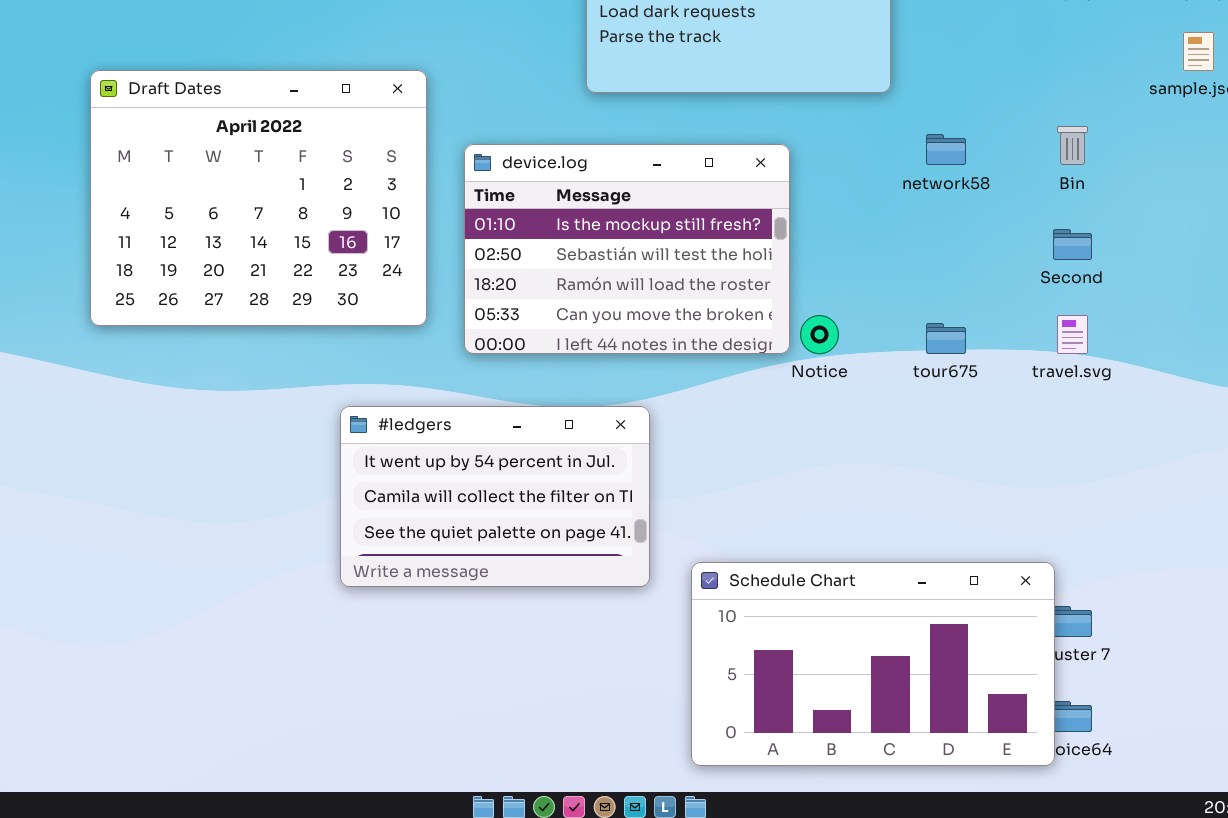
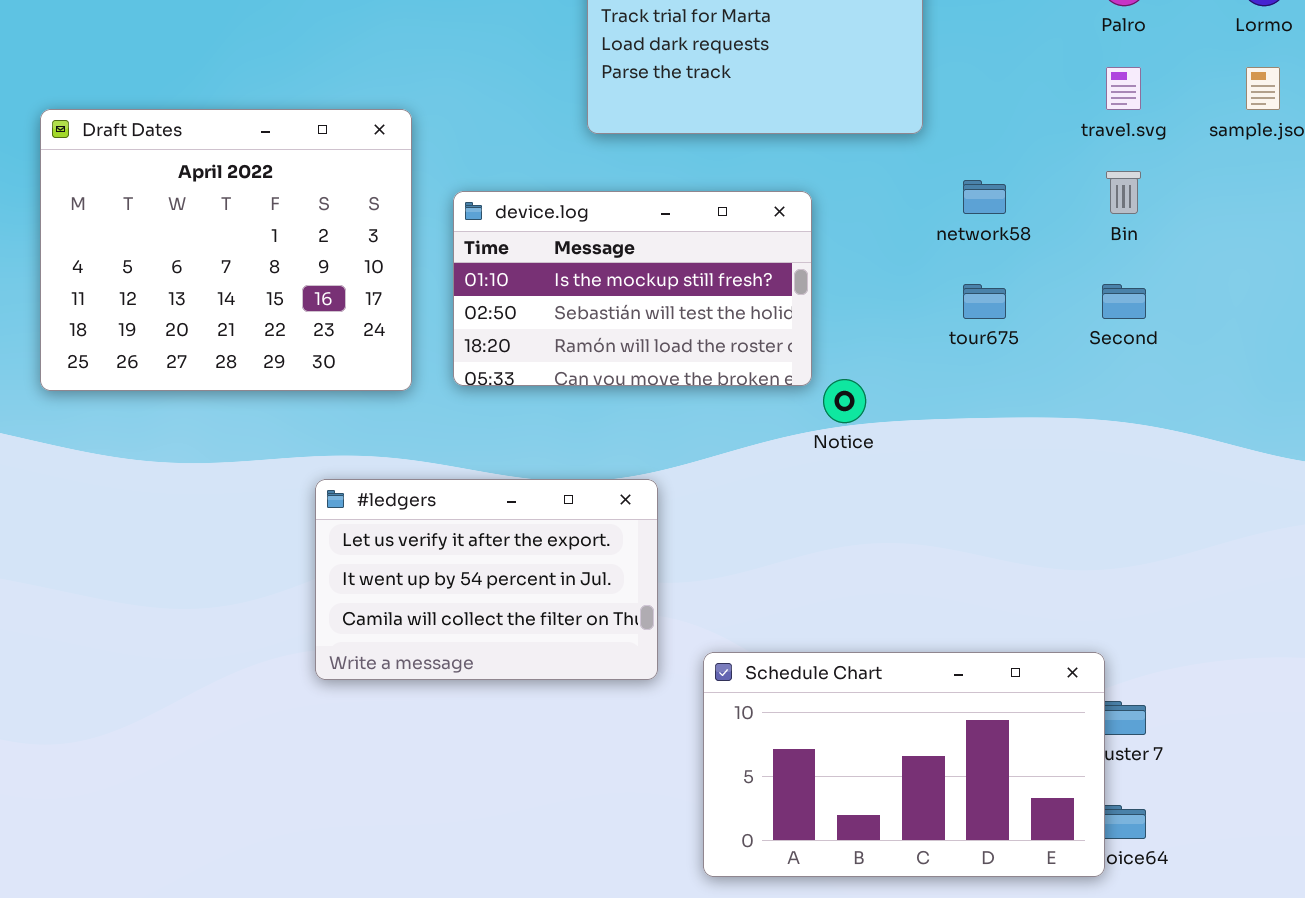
device.log: [464,144,790,354] -> [453,191,812,386], resized
travel.svg: [1057,315,1088,354] -> [1106,67,1141,110], moved
tour675: [926,323,966,354] -> [963,284,1006,319], moved
#ledgers: [340,406,650,587] -> [315,479,658,680], scrolled up 1 row

